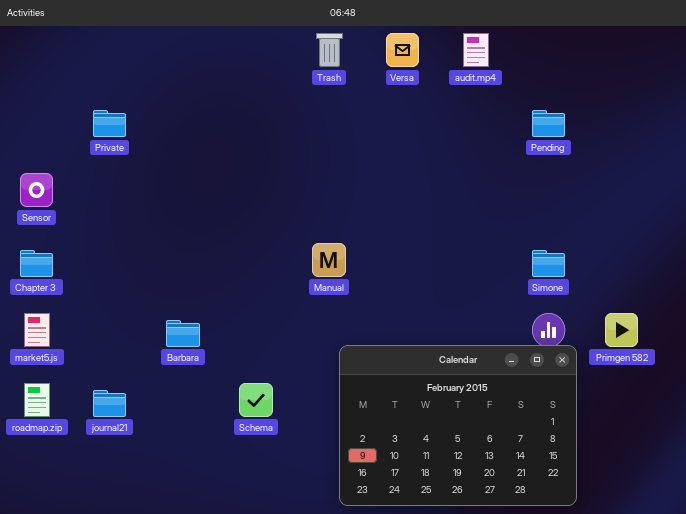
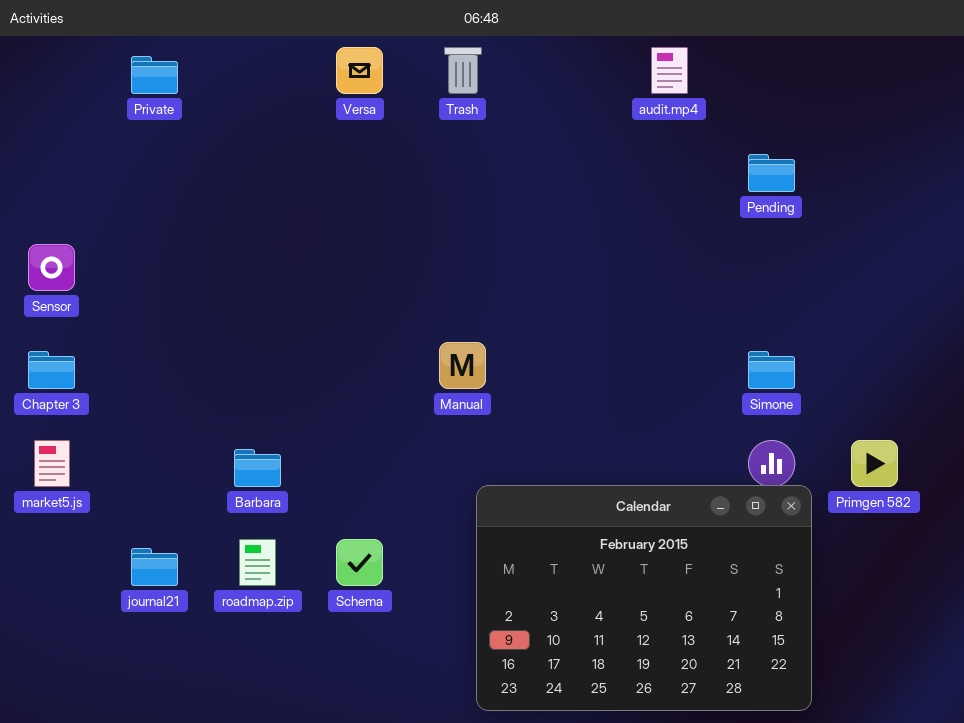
Versa: [386,33,419,67] -> [336,47,383,94], moved
Private: [93,110,126,137] -> [131,56,178,94], moved
roadmap.zip: [24,383,50,417] -> [239,539,276,586], moved

